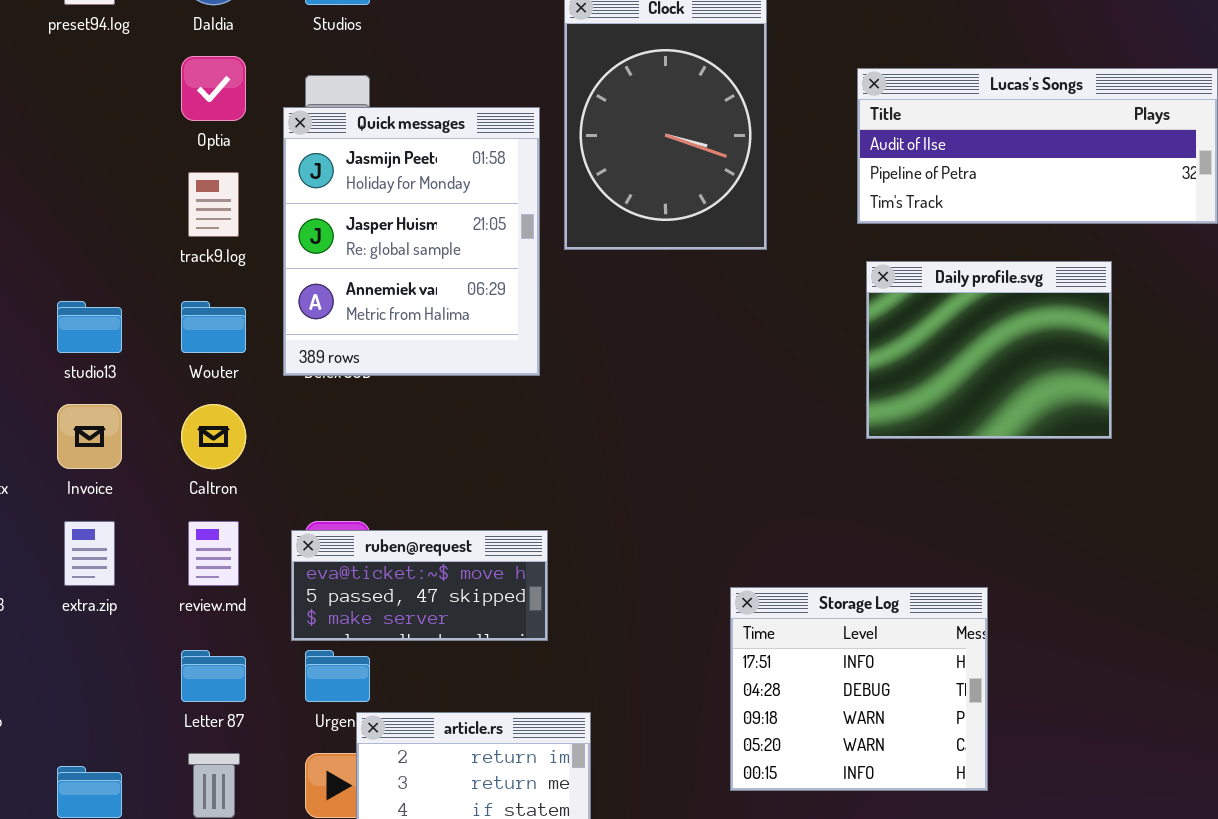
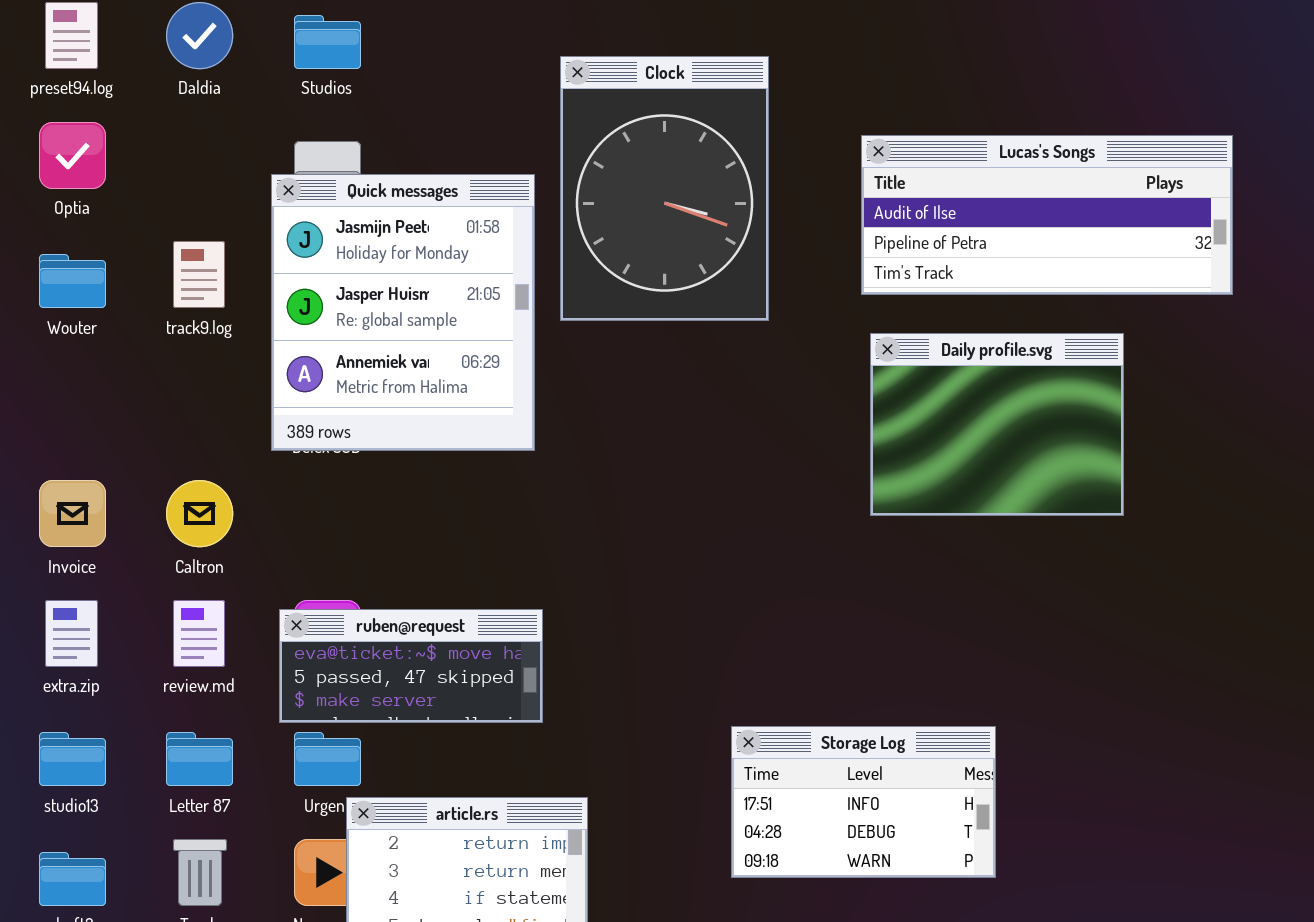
Optia: [181,56,246,121] -> [39,122,106,189], moved
studio13: [57,301,122,353] -> [39,732,106,786], moved
Wouter: [181,301,246,353] -> [39,254,106,308], moved
Storage Log: [730,587,988,791] -> [731,726,996,878], resized

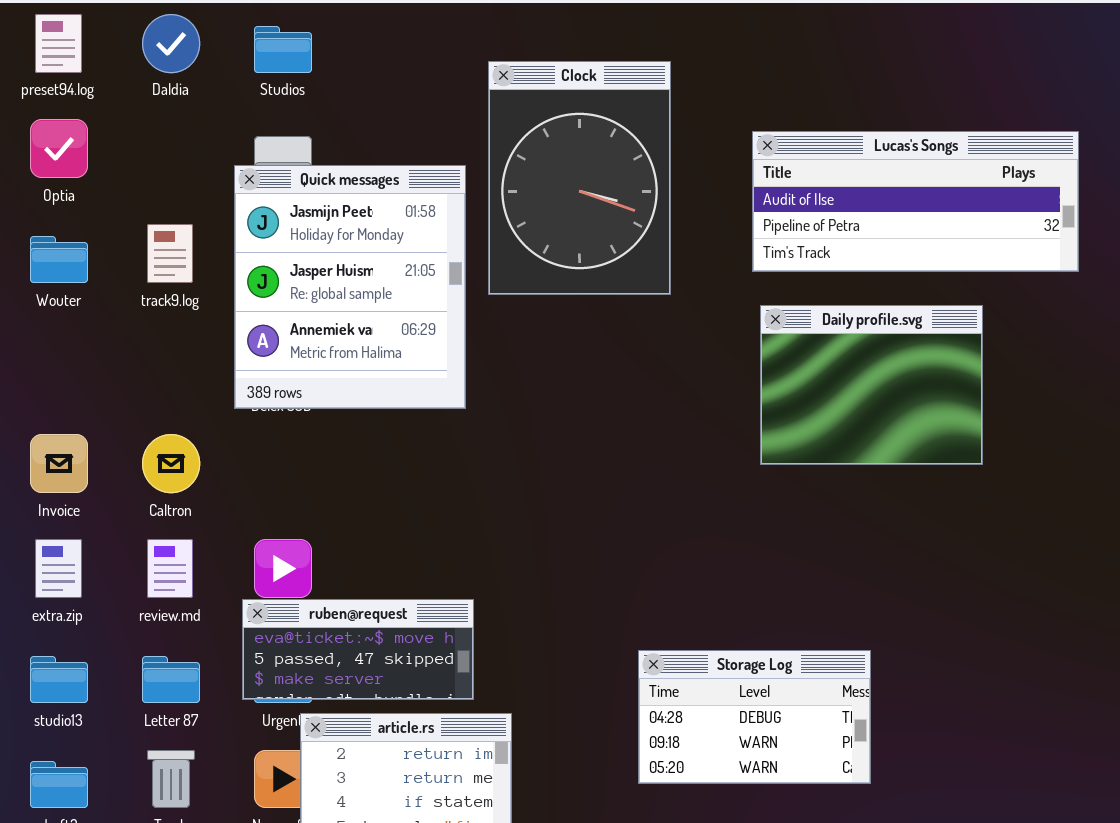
ruben@request: [279,609,543,723] -> [242,599,474,700], moved
Storage Log: [731,726,996,878] -> [638,650,871,784], scrolled down 1 row

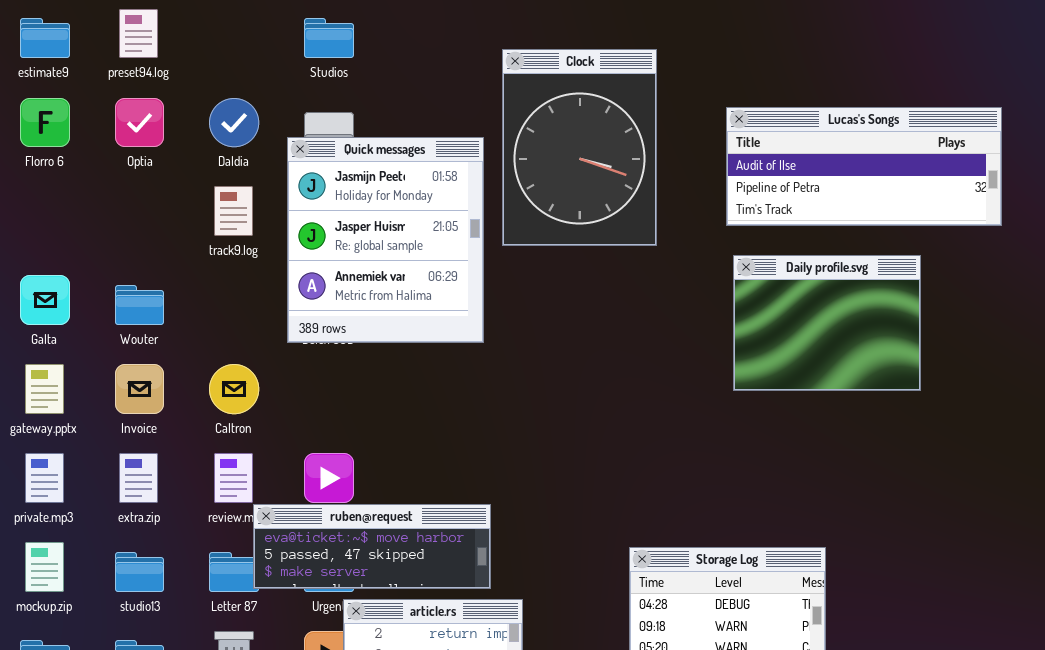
Daldia: [142,14,200,73] -> [209,98,259,147], moved
Wouter: [30,236,88,283] -> [115,285,164,325], moved
ruben@request: [242,599,474,700] -> [253,504,491,589], resized

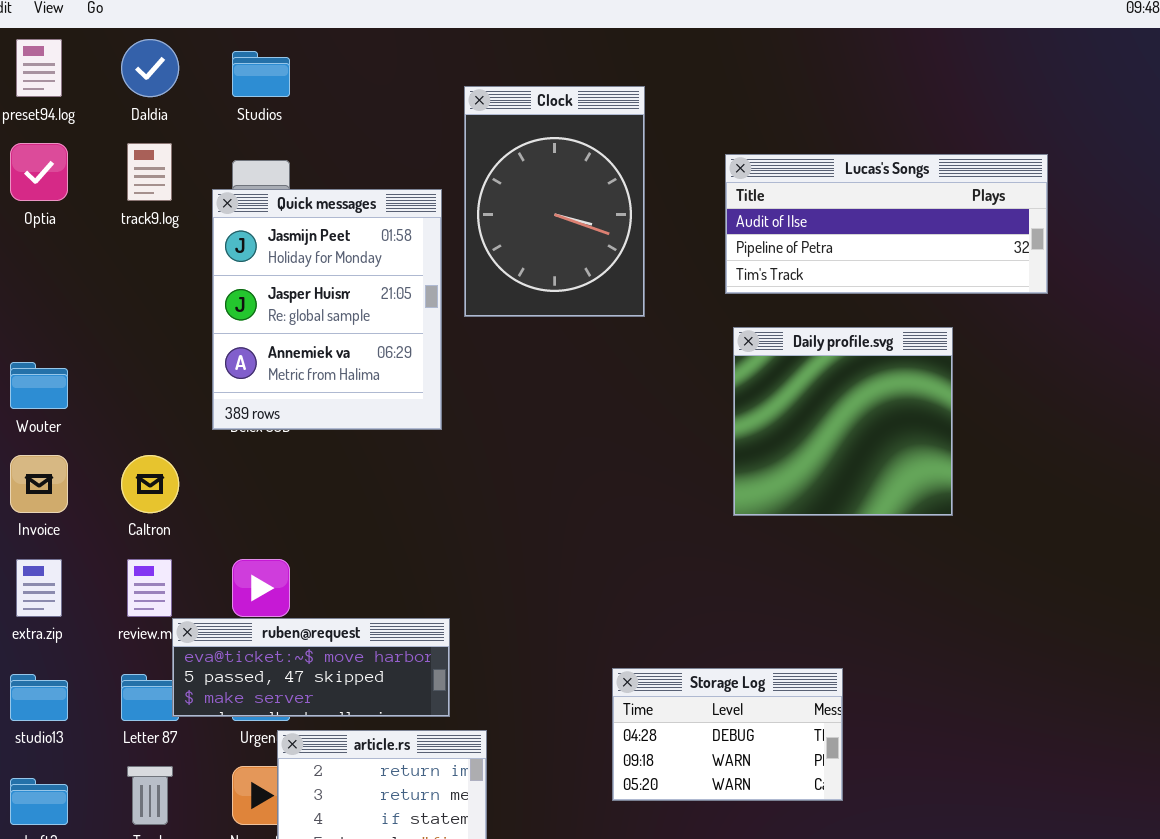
Daldia: [209,98,259,147] -> [121,39,179,97], moved
track9.log: [214,186,253,236] -> [127,143,172,201], moved
Daily profile.svg: [733,255,921,391] -> [733,327,953,516], resized

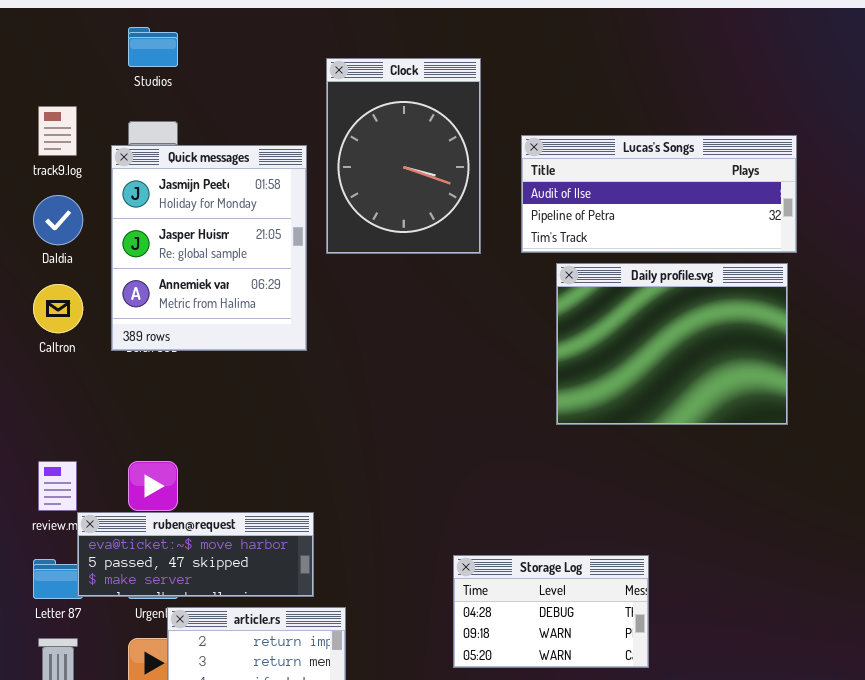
Daldia: [121,39,179,97] -> [33,195,83,245], moved
Lucas's Songs: [725,154,1048,294] -> [521,135,797,253], moved
Daily profile.svg: [733,327,953,516] -> [556,263,788,425], resized
Caltron: [121,455,179,513] -> [33,284,83,333], moved

